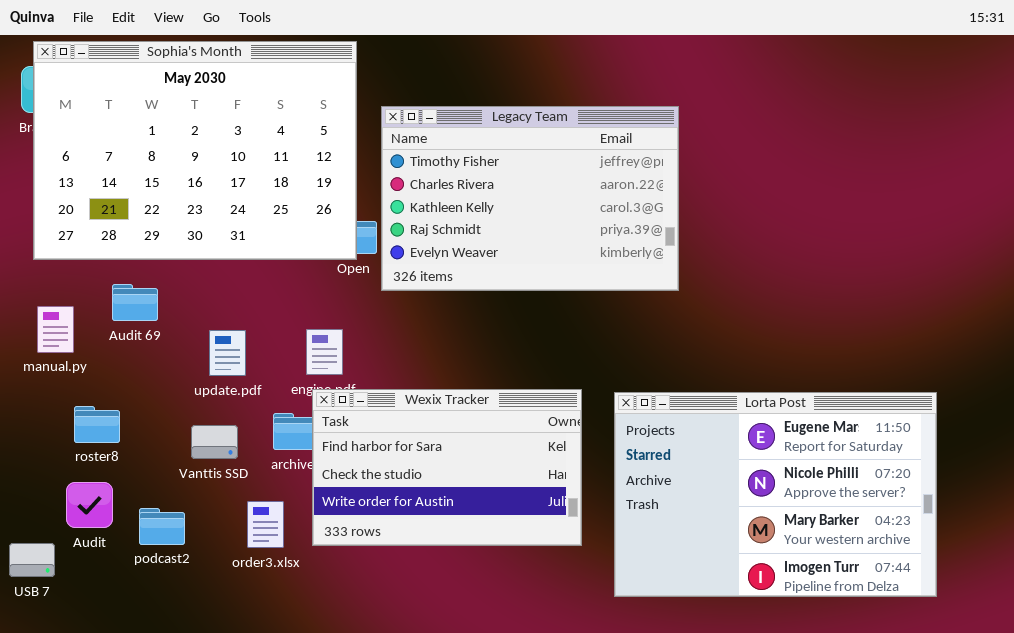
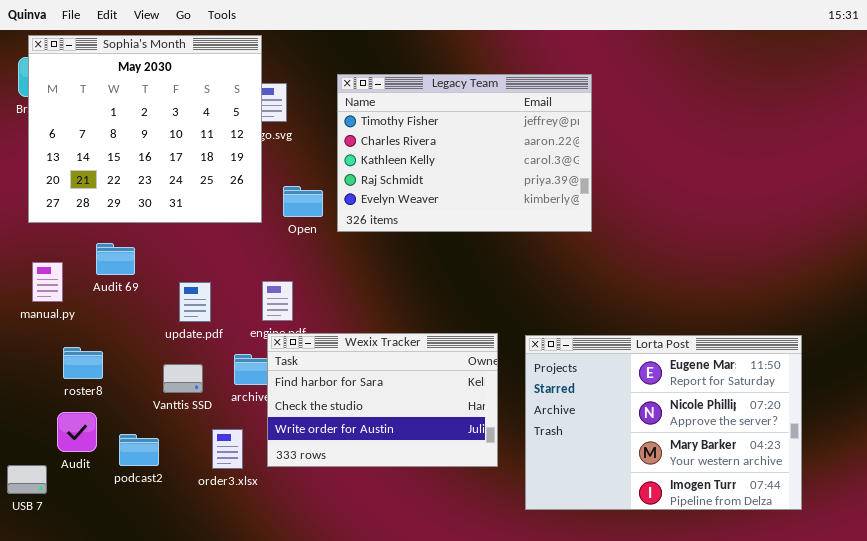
Sophia's Month: [33,41,357,260] -> [28,35,262,223], resized
Legacy Team: [381,106,679,291] -> [337,74,592,232], moved

